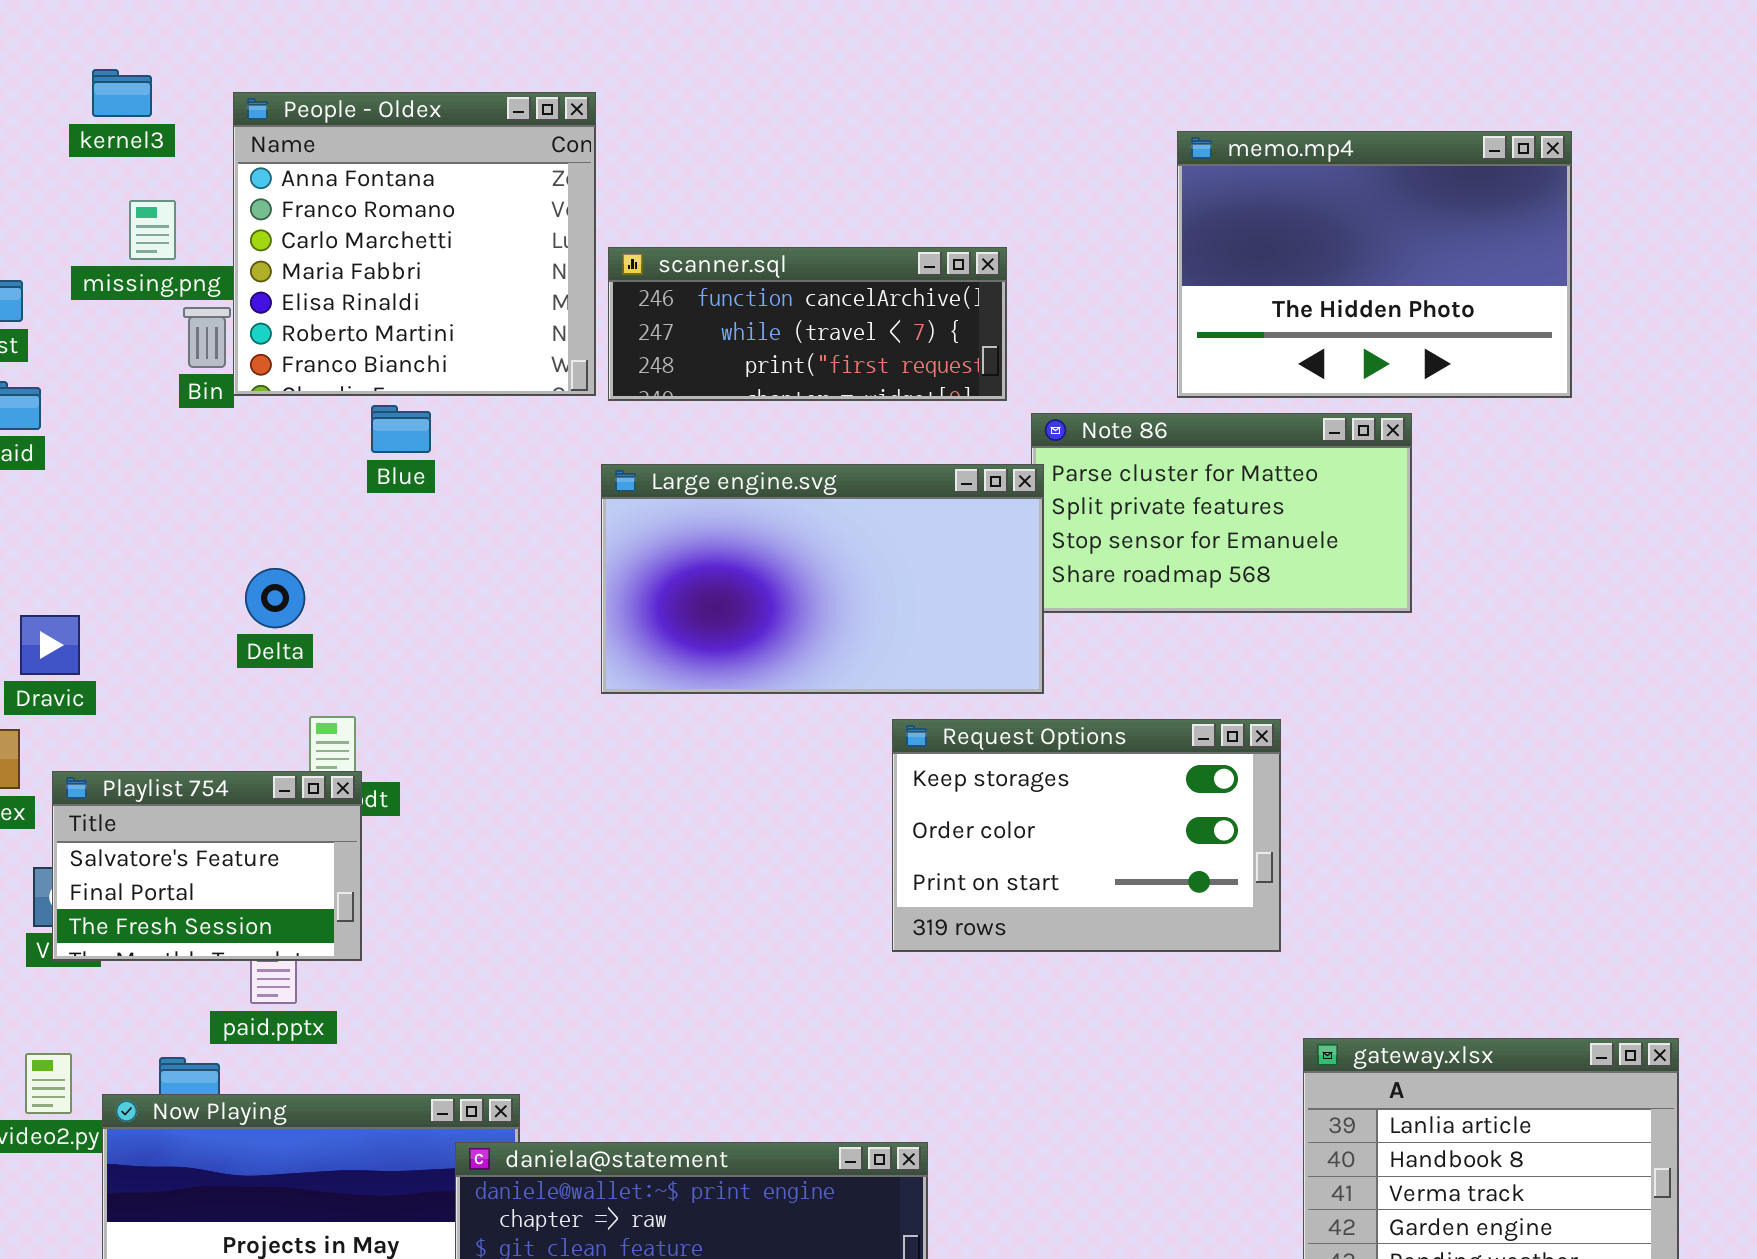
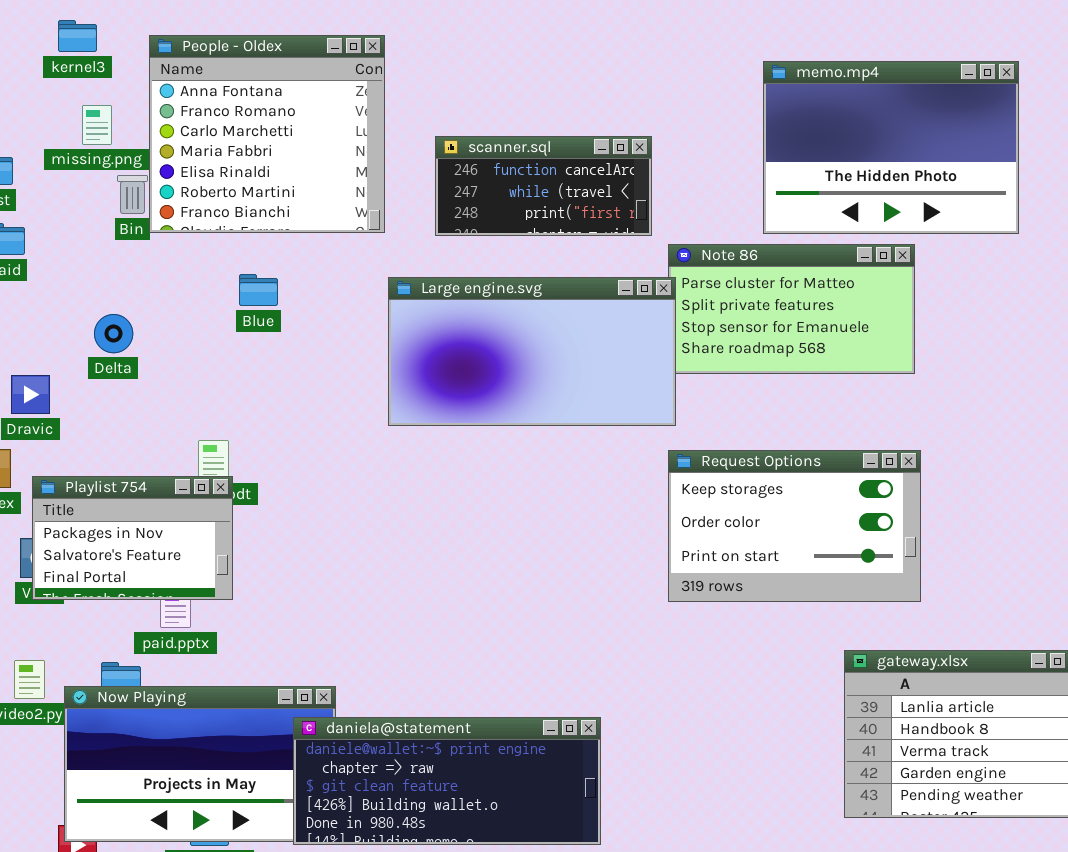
scanner.sql: [608,247,1007,401] -> [435,136,652,236], resized
Blue: [371,405,431,453] -> [239,274,278,306], moved
Delta: [245,568,305,628] -> [94,314,133,353], moved
Request Options: [892,719,1281,952] -> [668,450,921,602], moved
Playlist 754: [52,771,362,961] -> [32,476,233,600], scrolled up 1 row

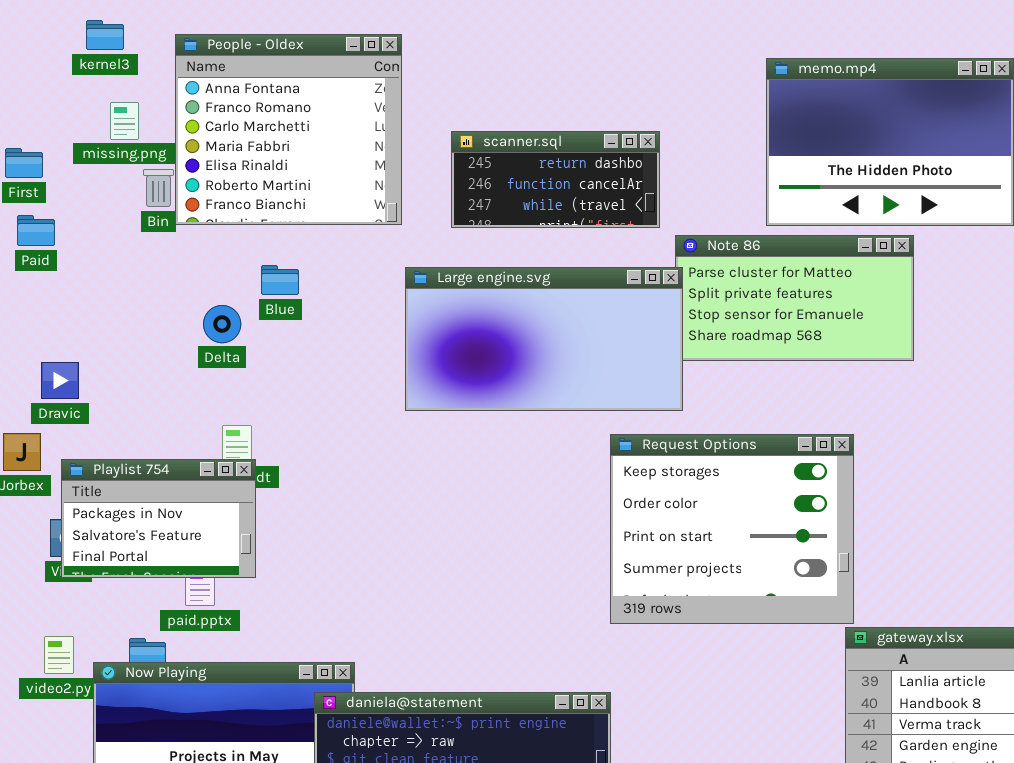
scanner.sql: [435,136,652,236] -> [451,131,660,228], scrolled up 1 row
Delta: [94,314,133,353] -> [203,305,241,343], moved
Request Options: [668,450,921,602] -> [610,434,854,624], moved, resized

